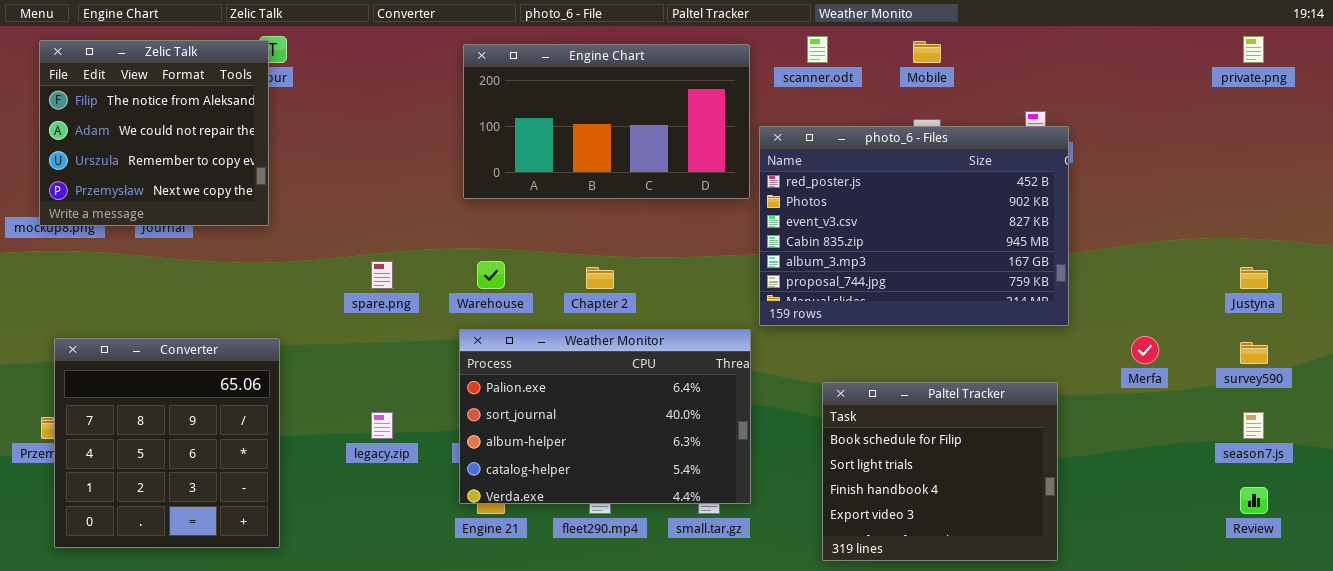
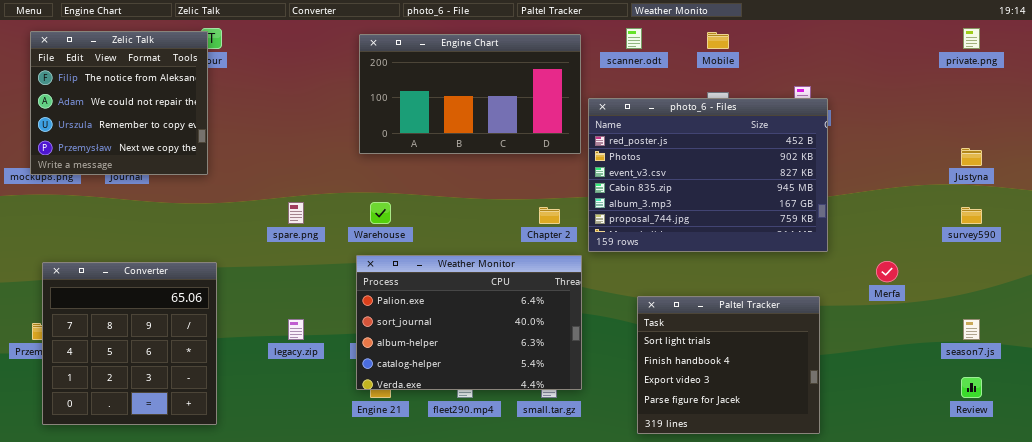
Chapter 2: [586,267,614,289] -> [539,207,560,224], moved
Justyna: [1240,267,1268,289] -> [961,148,982,166], moved
survey590: [1240,342,1268,364] -> [961,207,982,224], moved
Paltel Tracker: [822,382,1058,561] -> [637,296,820,434], scrolled down 1 row

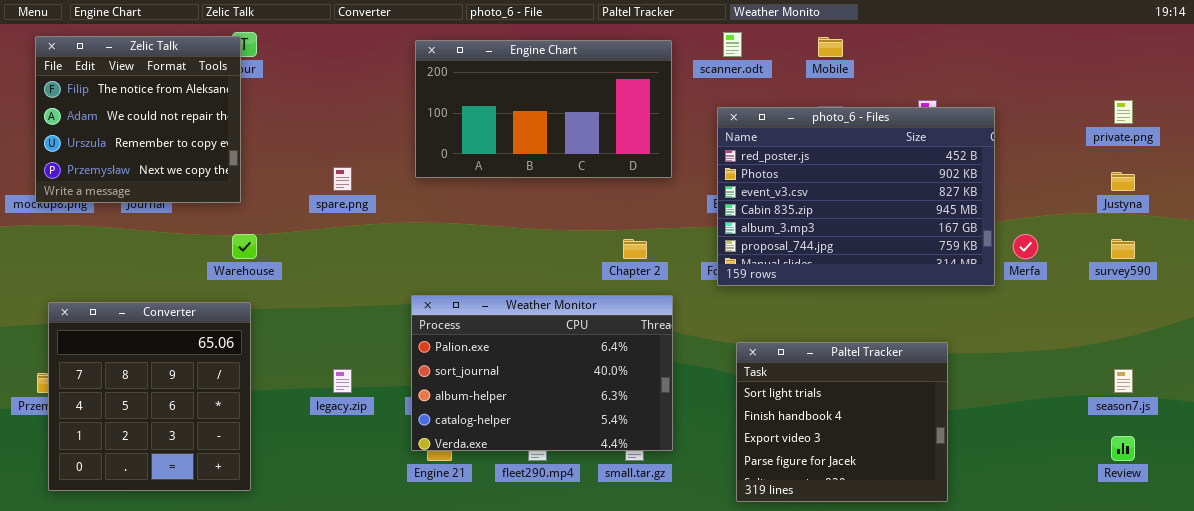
private.png: [963,28,980,49] -> [1114,100,1133,124], moved
photo_6 - Files: [588,98,828,252] -> [717,107,995,286], moved
spare.png: [288,202,304,224] -> [333,167,352,191], moved
Warehouse: [370,202,391,224] -> [232,234,257,259], moved
Merfa: [876,261,898,282] -> [1013,234,1038,259], moved

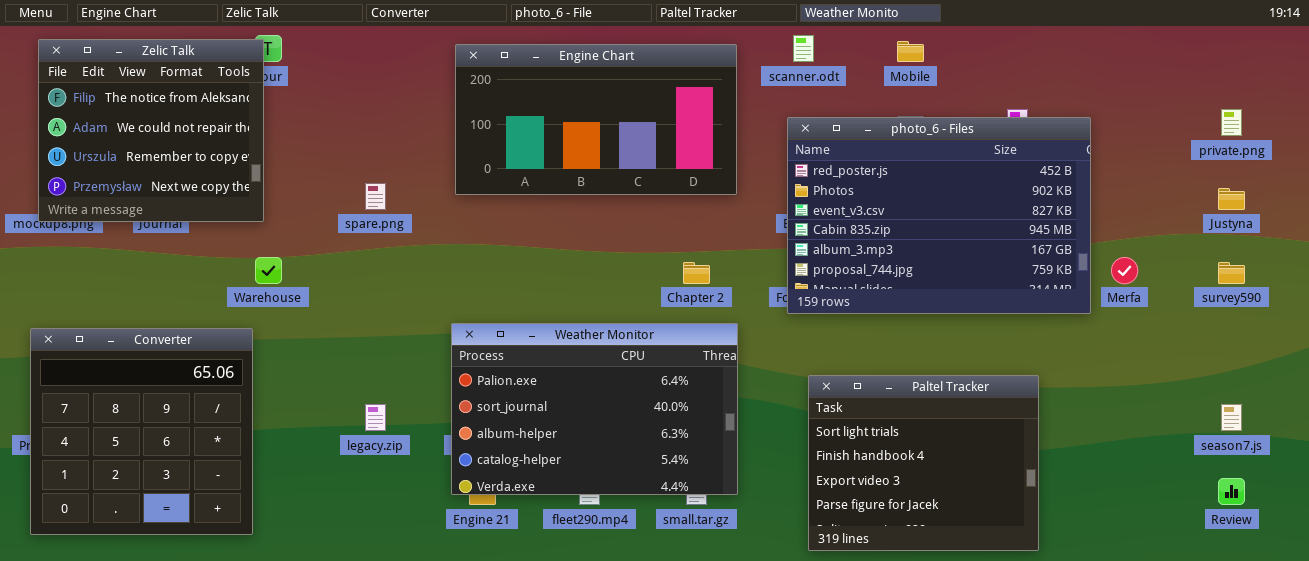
Converter: [48,302,251,491] -> [30,328,253,535], moved

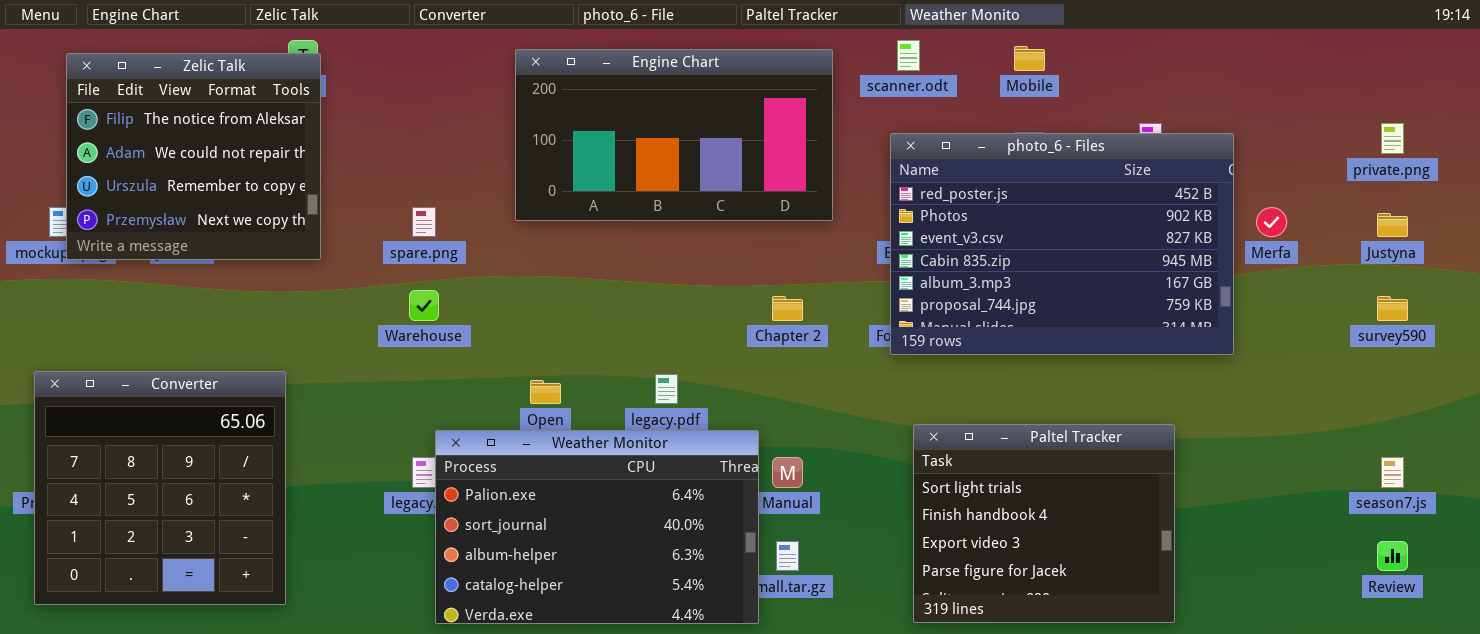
Zelic Talk: [38,39,264,222] -> [66,53,321,260], moved
Warehouse: [255,257,282,284] -> [409,290,439,321], moved
Merfa: [1111,257,1138,284] -> [1256,207,1287,237], moved
Weather Monitor: [451,323,738,495] -> [435,430,759,624], moved

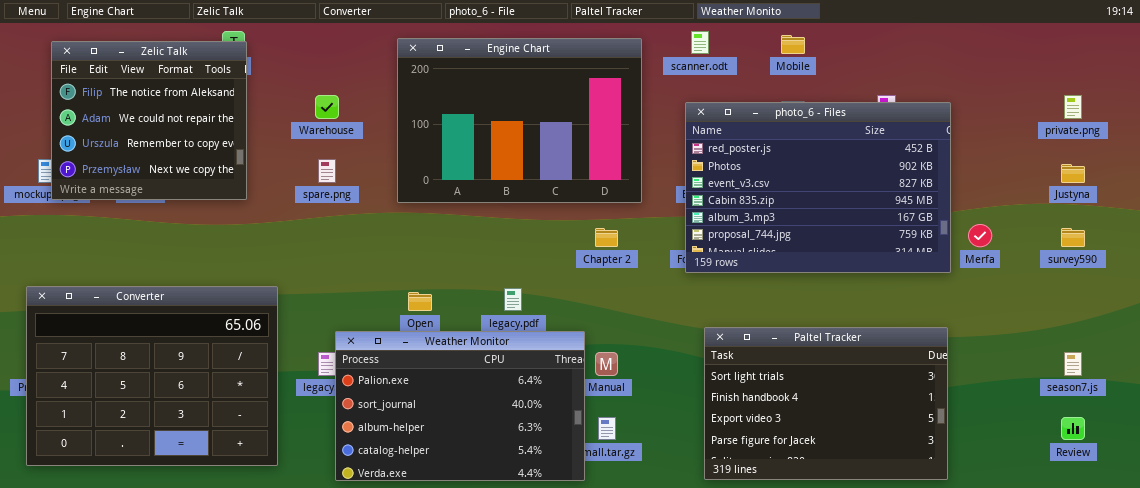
Engine Chart: [515,49,833,221] -> [397,38,642,203], resized
Merfa: [1256,207,1287,237] -> [968,224,992,247], moved
Warehouse: [409,290,439,321] -> [315,95,339,119], moved
Converter: [34,371,286,605] -> [26,286,278,466], resized
Paltel Tracker: [913,424,1175,623] -> [704,327,948,480], resized

